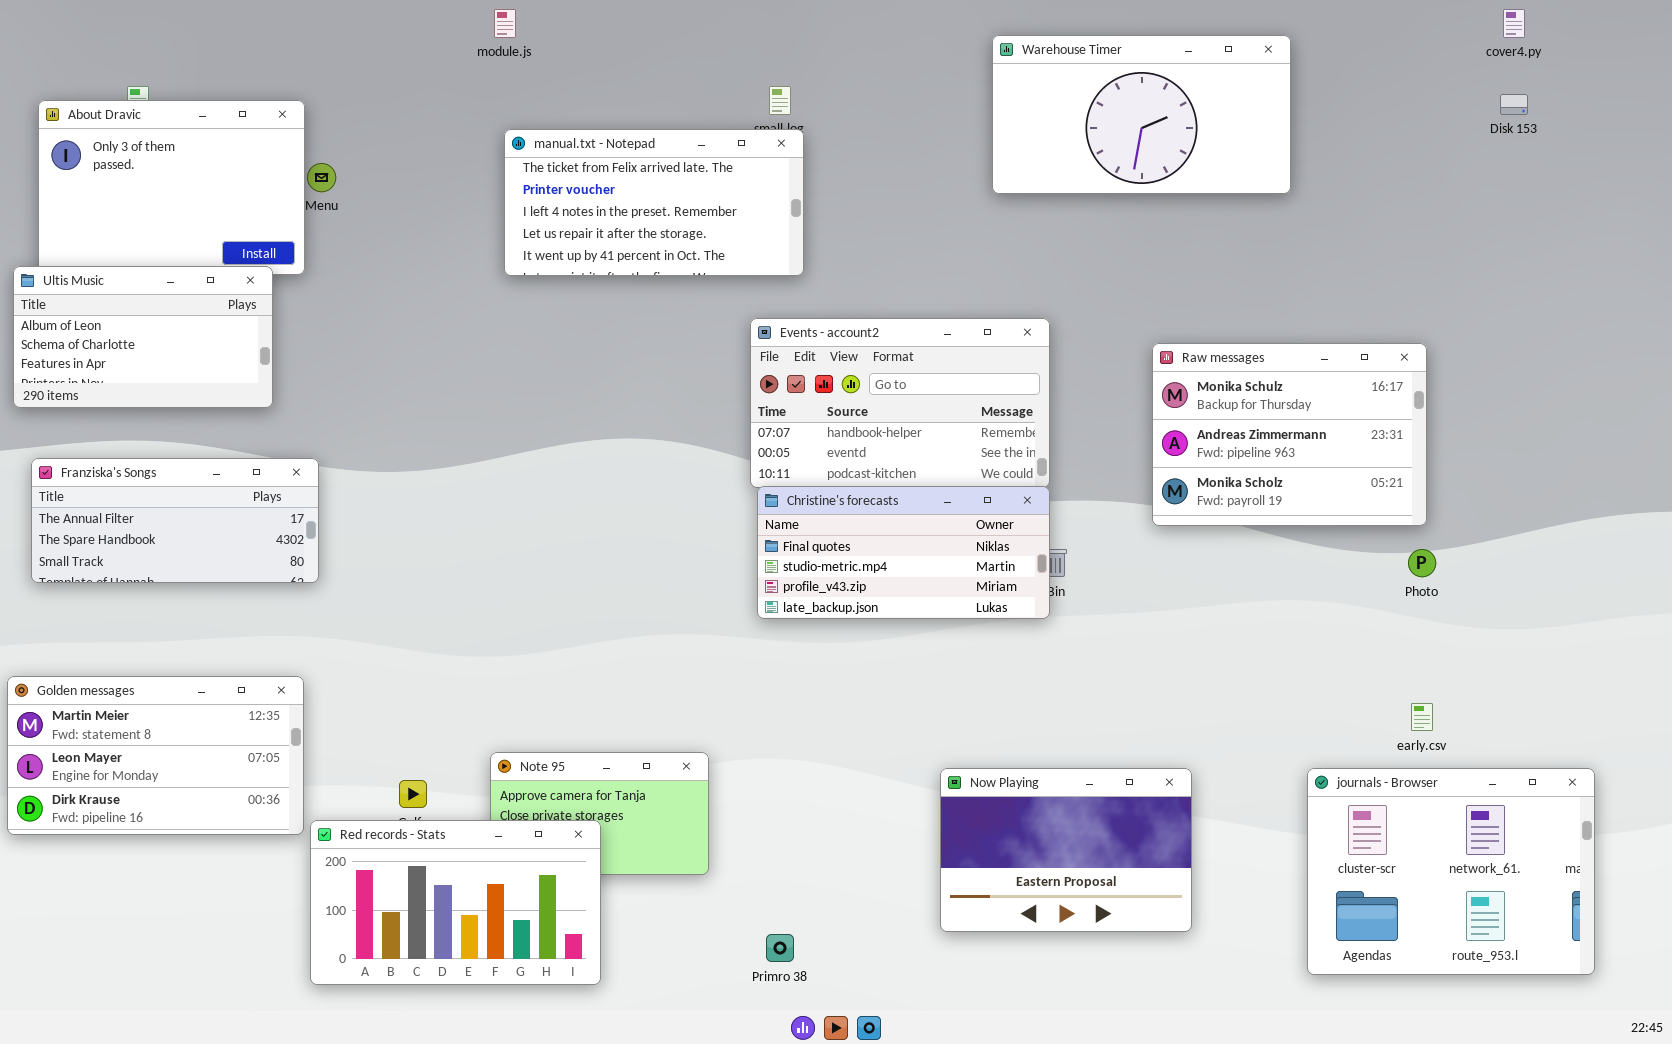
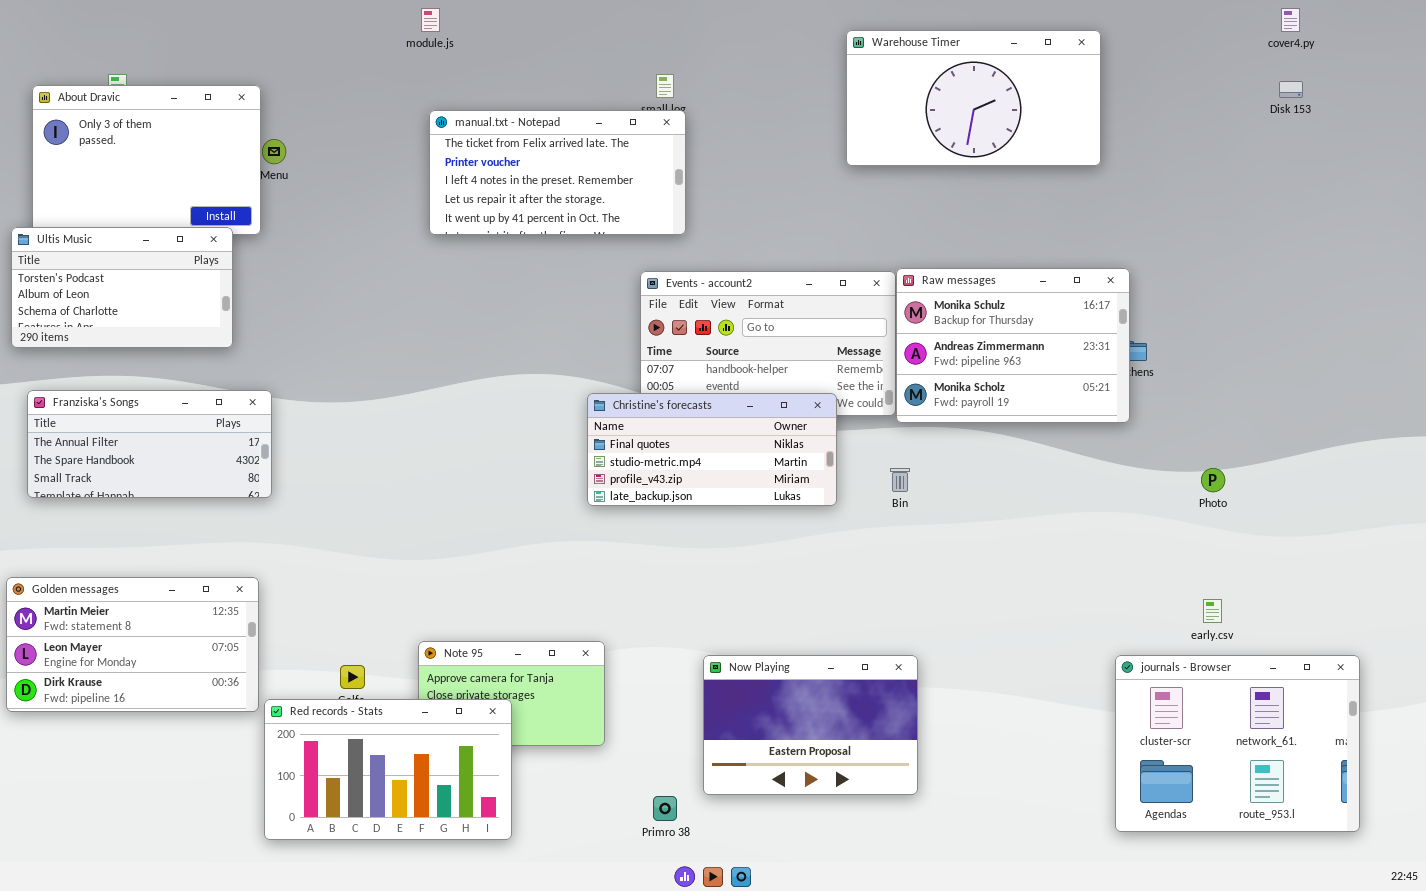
Ultis Music: [13,266,273,408] -> [11,227,233,348], scrolled up 1 row
Raw messages: [1152,343,1427,526] -> [896,268,1130,423], moved
Christine's forecasts: [757,486,1050,619] -> [587,393,837,506], moved
Now Playing: [940,768,1192,932] -> [703,655,918,795], moved

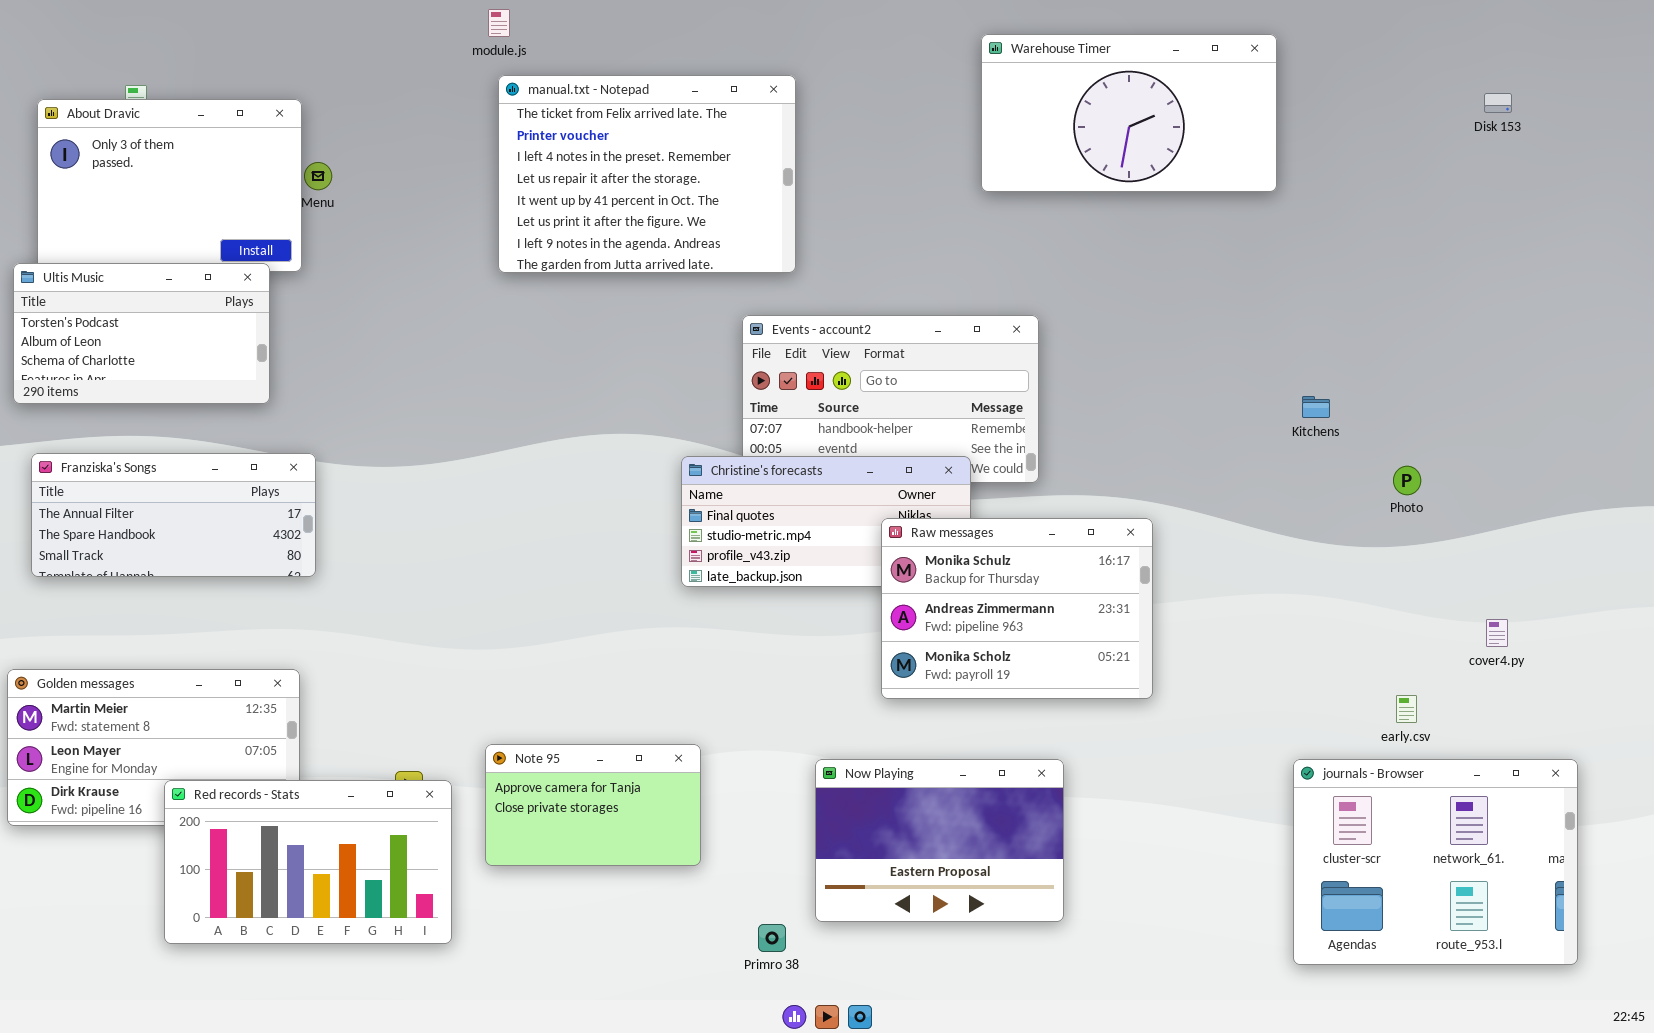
cover4.py: [1281,8,1300,32] -> [1486,619,1508,647], moved
manual.txt - Notepad: [429,110,686,235] -> [498,75,796,273], resized
Raw messages: [896,268,1130,423] -> [881,518,1153,699], moved
Photo: [1201,468,1225,492] -> [1393,466,1421,495], moved
Red records - Stats: [264,699,512,840] -> [164,780,452,944], moved

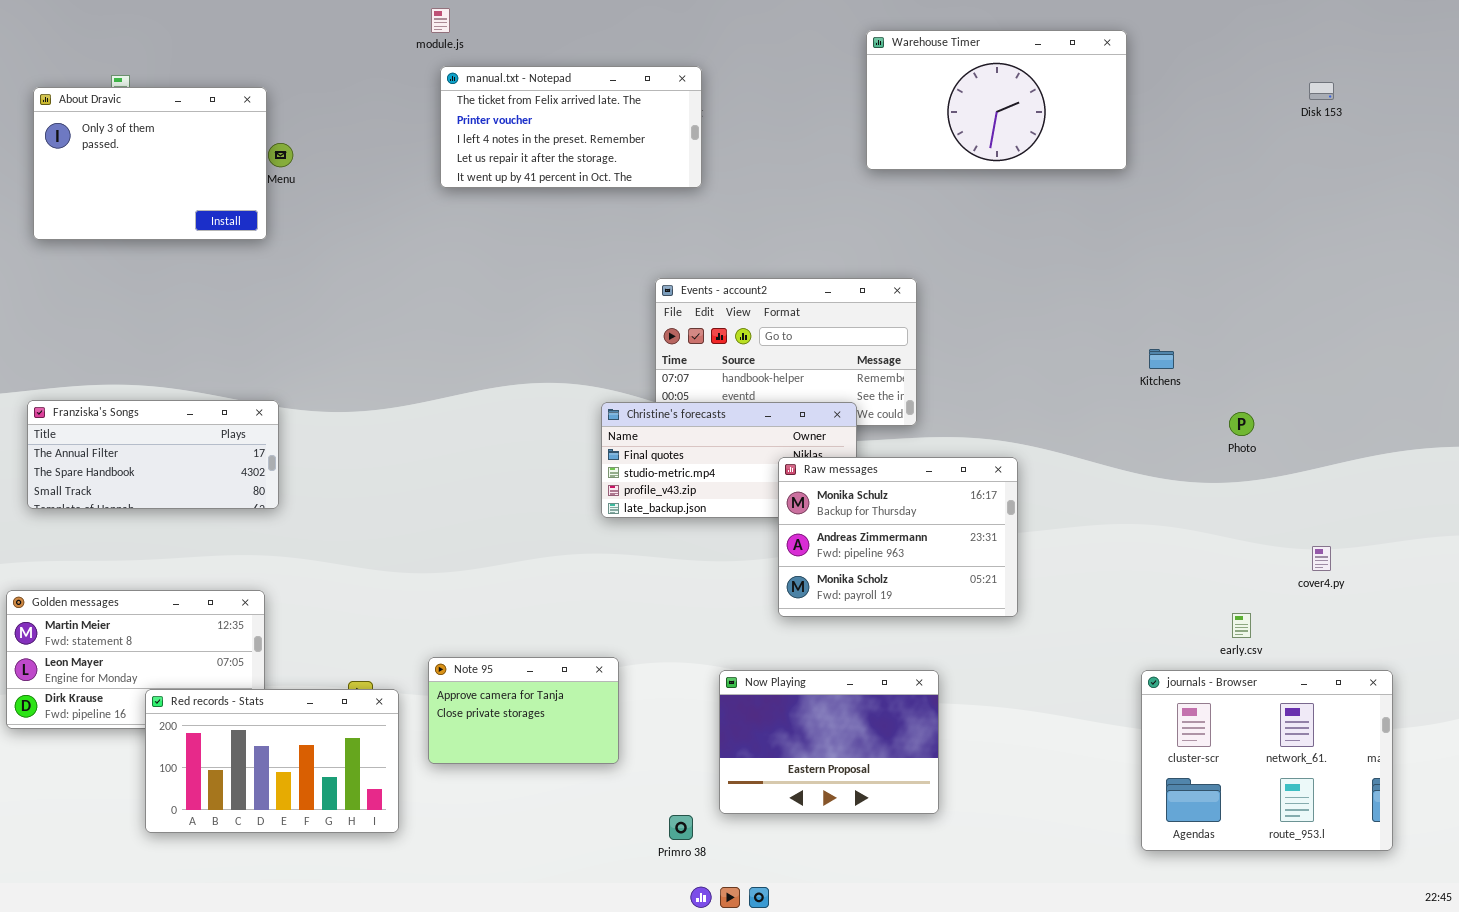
manual.txt - Notepad: [498,75,796,273] -> [440,66,702,188], resized
Ultis Music: [13,263,270,404] -> none, closed

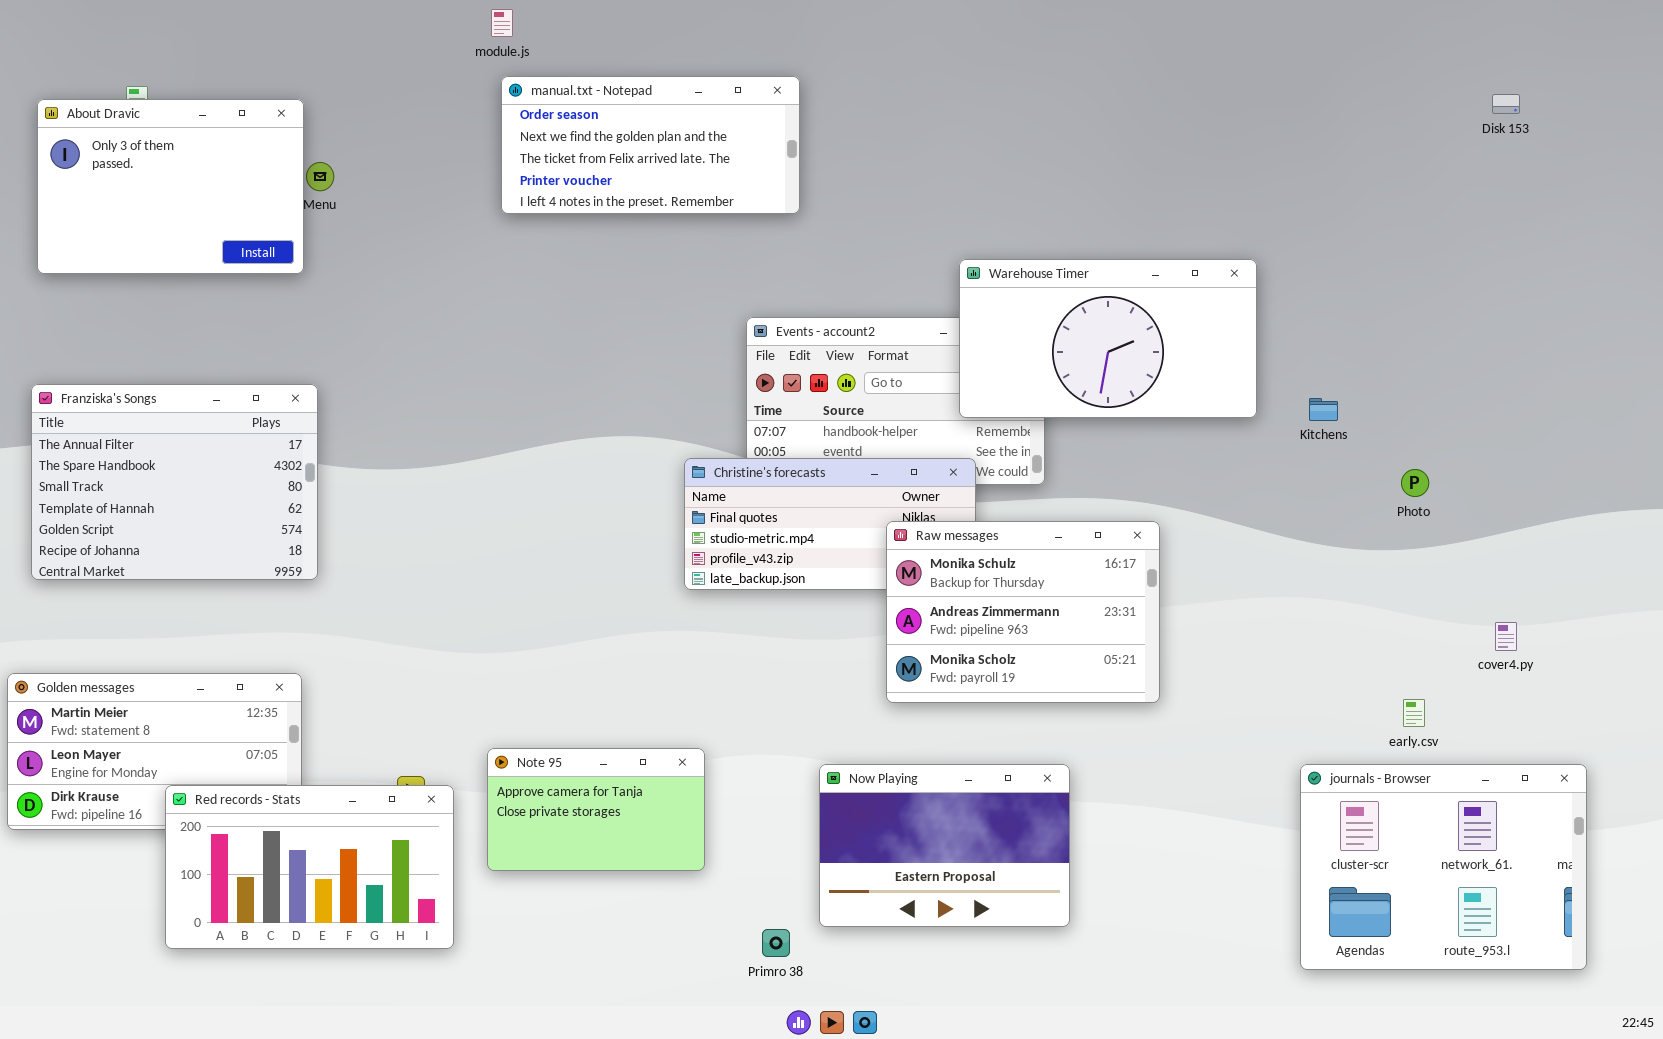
Warehouse Timer: [866,30,1127,170] -> [959,259,1257,418], moved
manual.txt - Notepad: [440,66,702,188] -> [501,76,800,214], scrolled up 2 rows
Franziska's Songs: [27,400,279,509] -> [31,384,318,580], resized

